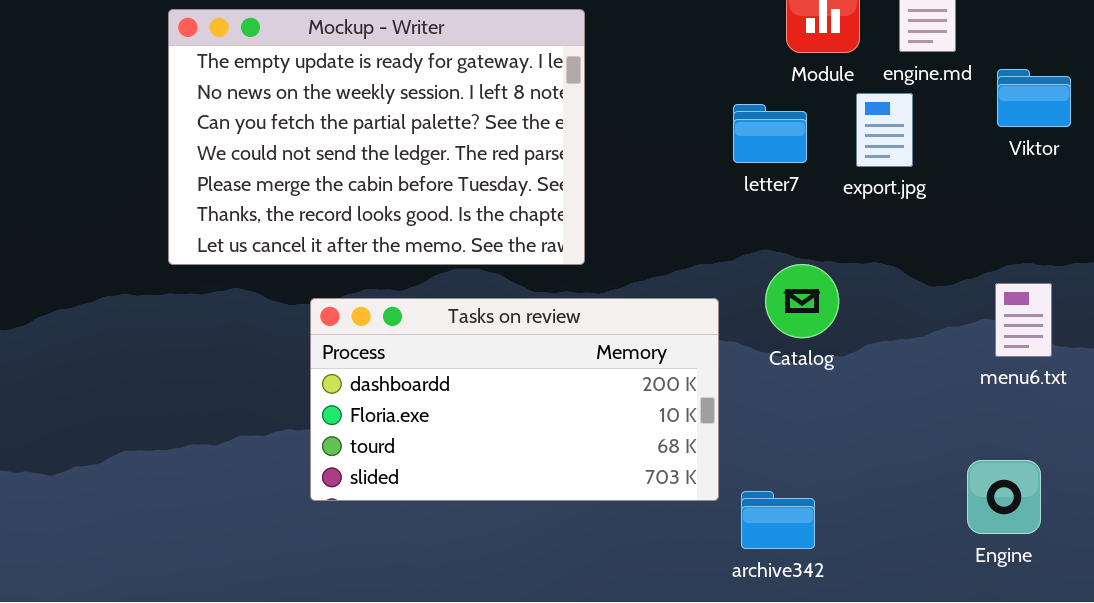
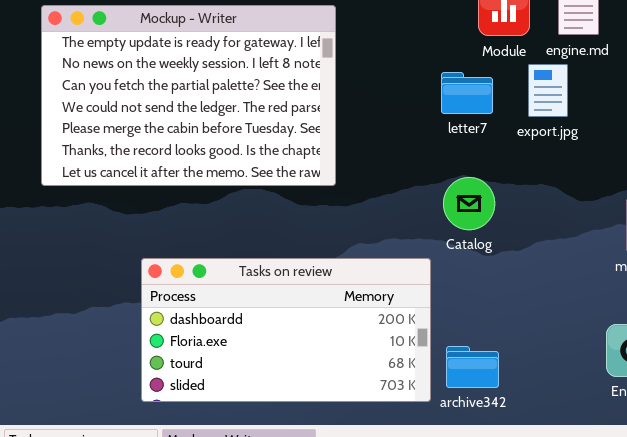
Catalog: [765,264,839,338] -> [443,177,495,230], moved
Tasks on review: [310,298,719,501] -> [141,258,431,402], moved

